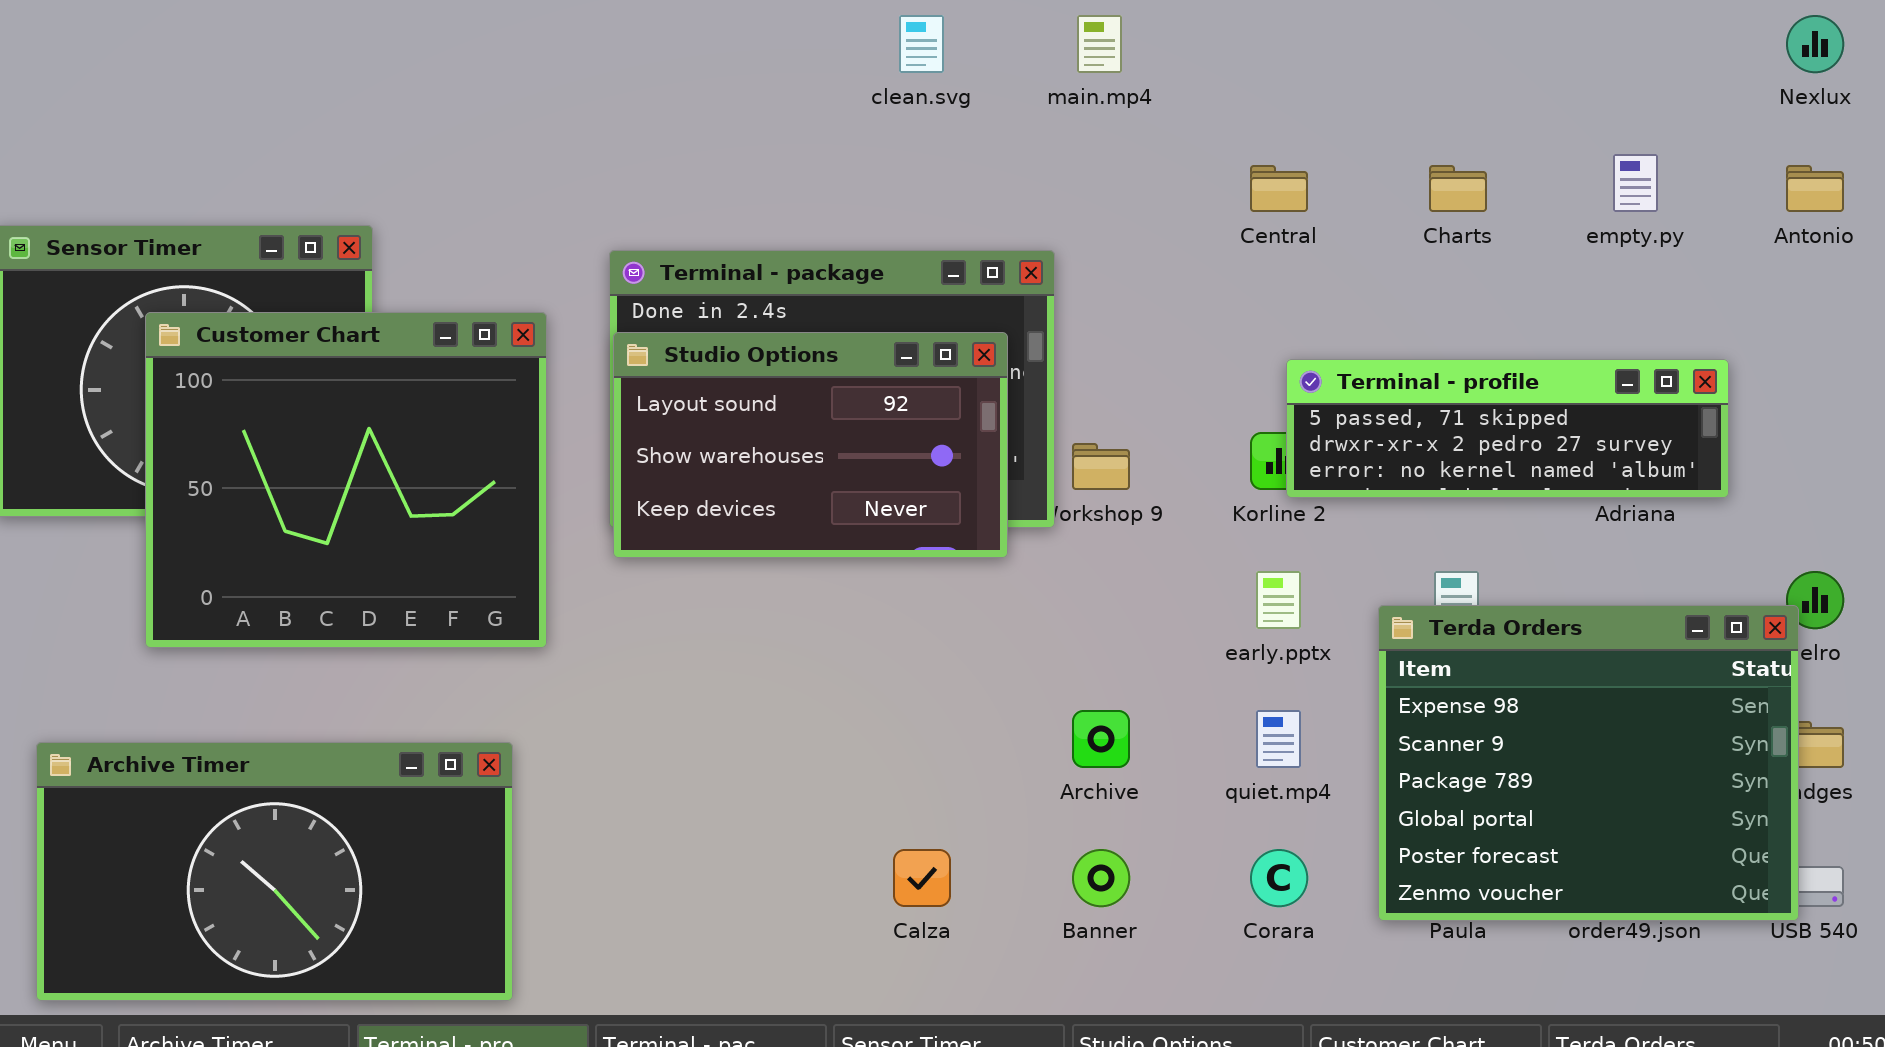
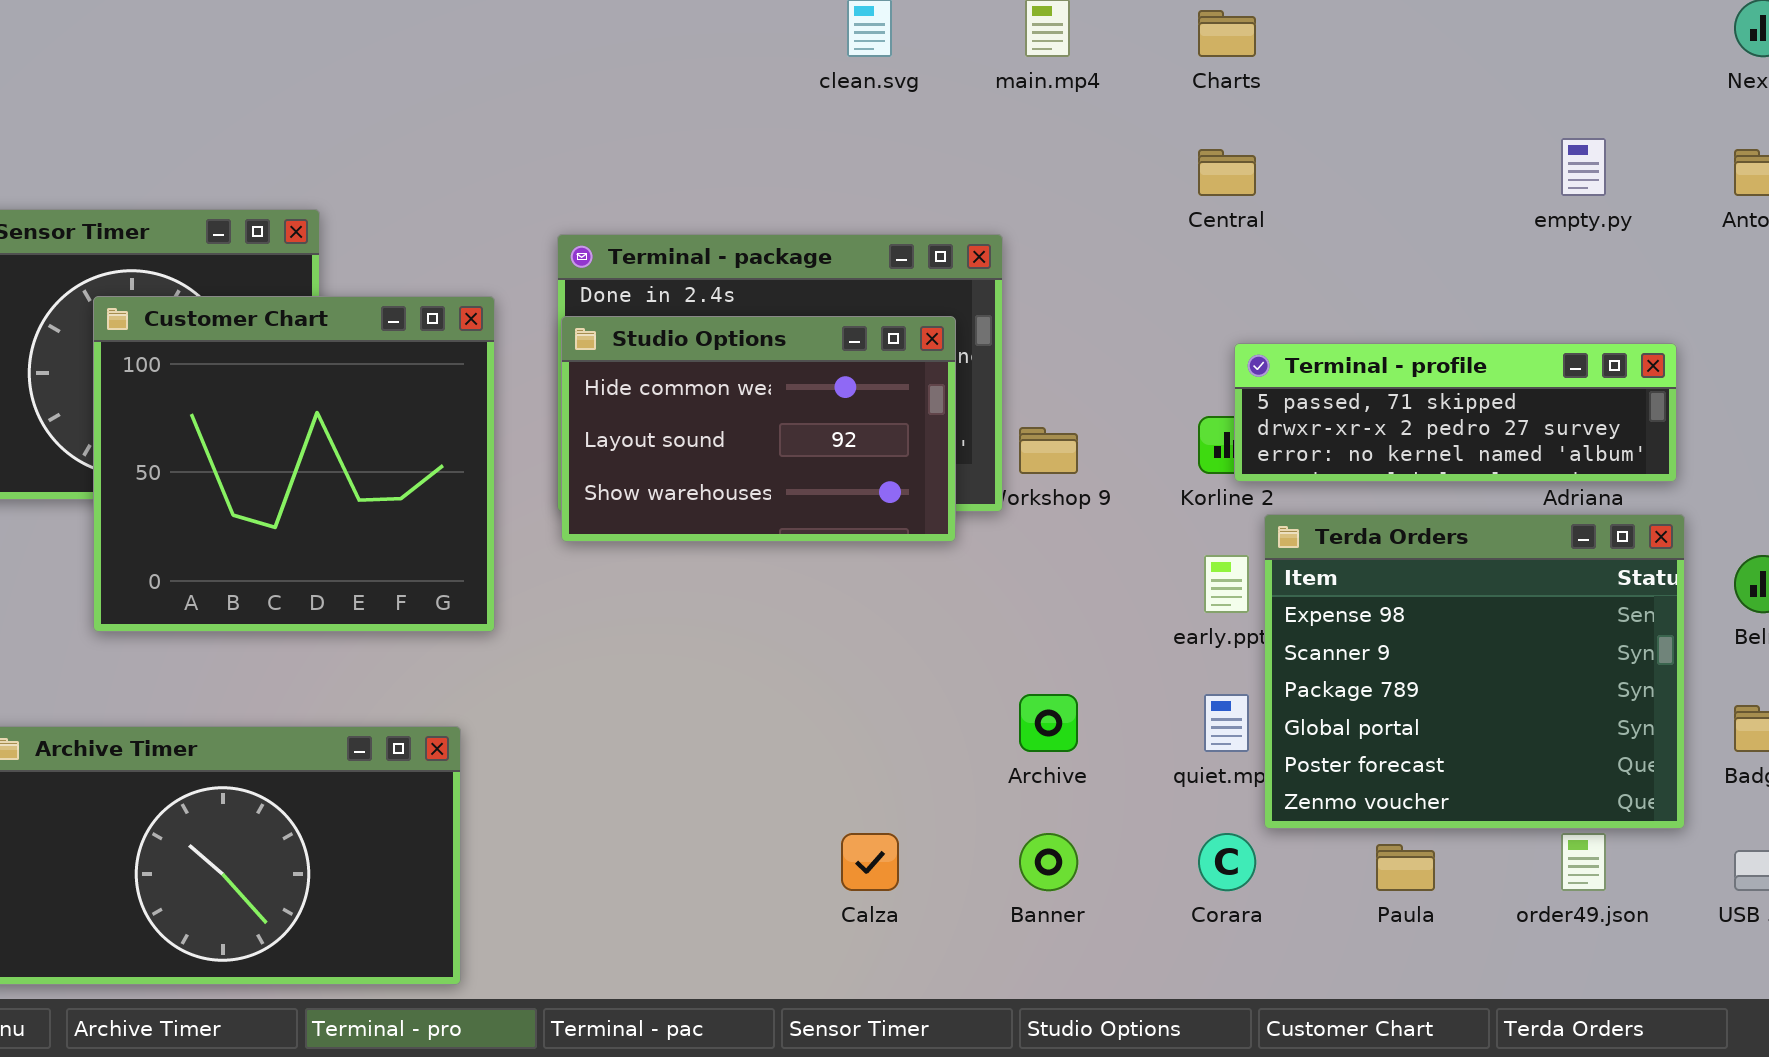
Charts: [1429,165,1487,212] -> [1198,10,1256,57], moved
Studio Options: [613,332,1008,558] -> [561,316,956,542], scrolled up 1 row
Terda Orders: [1378,605,1799,921] -> [1264,514,1685,829], moved

